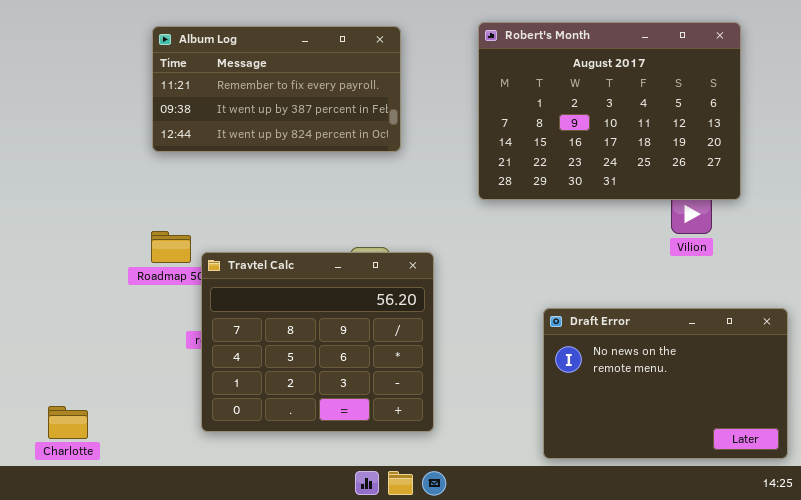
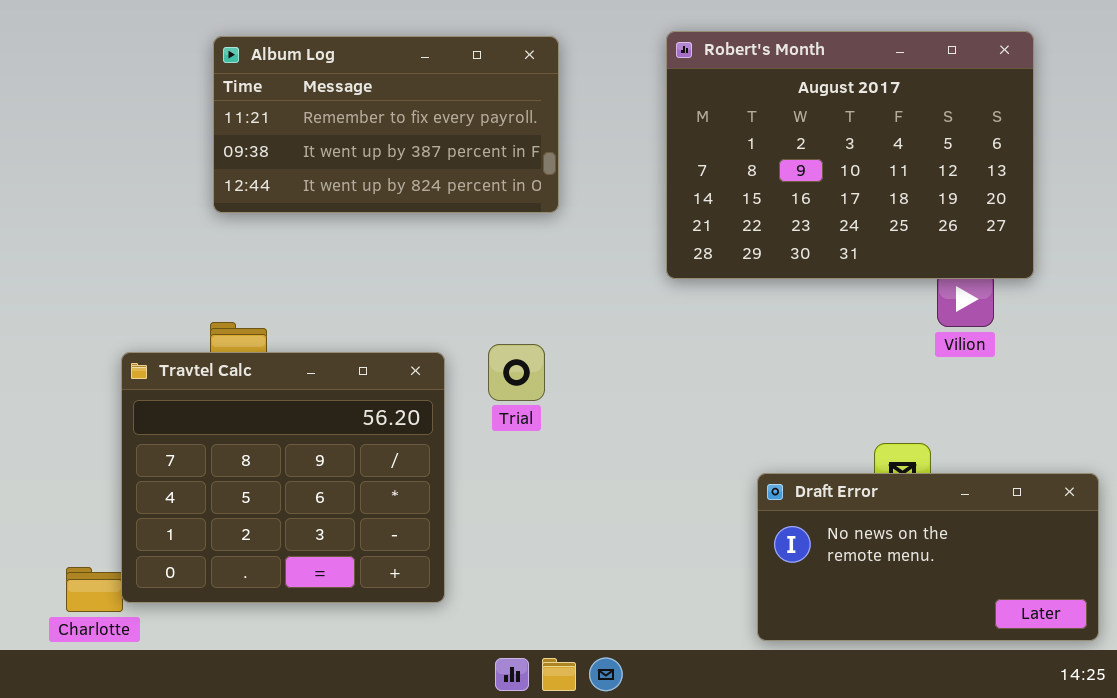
Travtel Calc: [201,252,434,432] -> [121,352,445,603], moved
Draft Error: [543,308,788,459] -> [757,473,1099,641], resized

